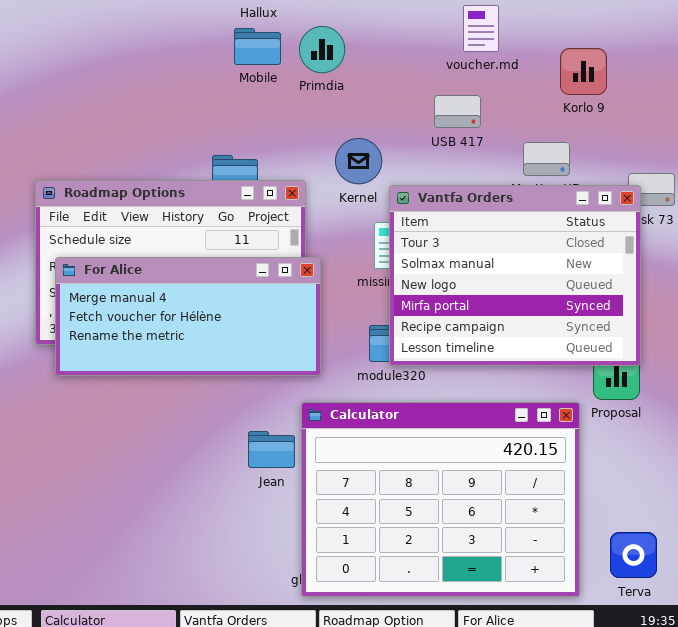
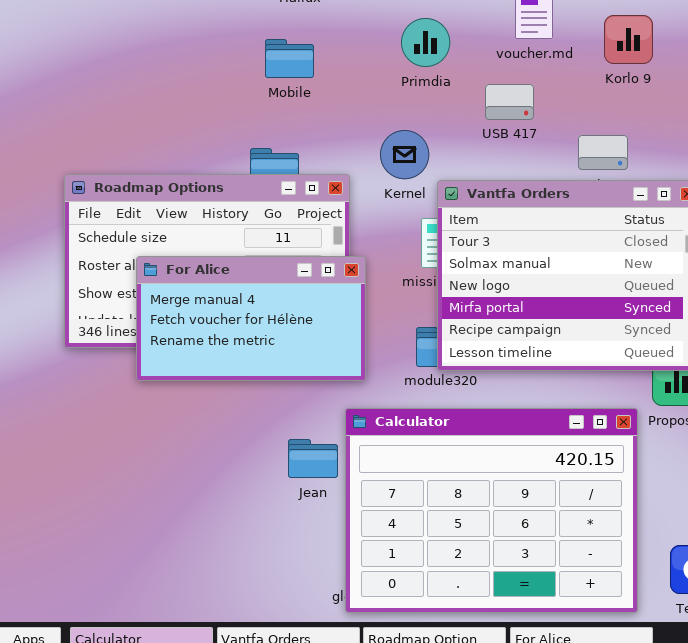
Primdia: [299,26,345,73] -> [401,18,450,67], moved
Mobile: [234,28,281,65] -> [265,39,314,78], moved
Korlo 9: [560,48,607,95] -> [604,15,653,64], moved
For Alice: [55,257,321,376] -> [136,256,366,381], resized

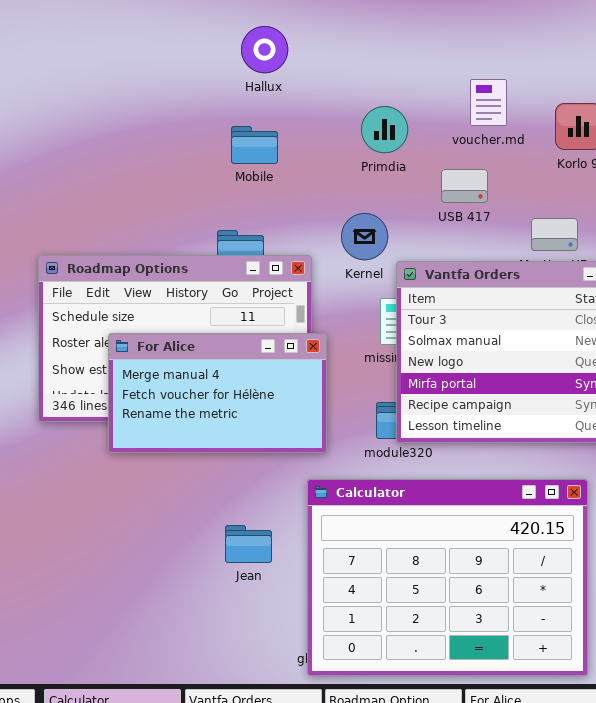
Jean: [288,439,338,478] -> [225,525,272,563], moved

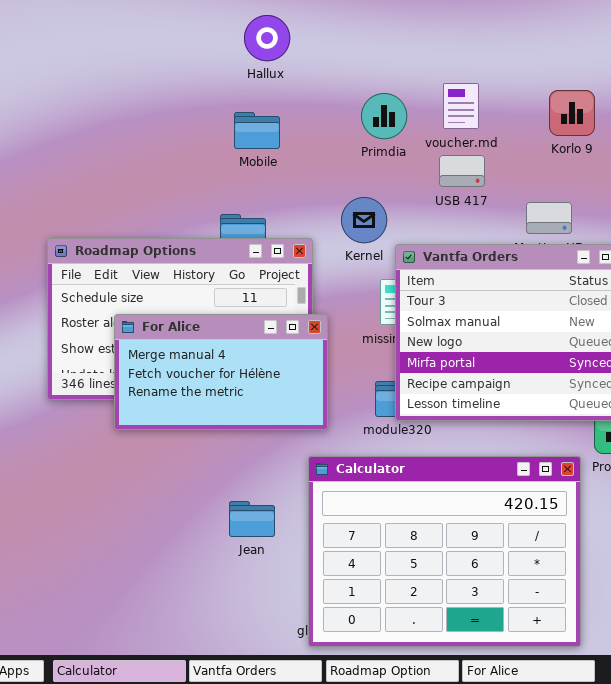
voucher.md: [470,79,507,126] -> [443,83,479,129], moved

